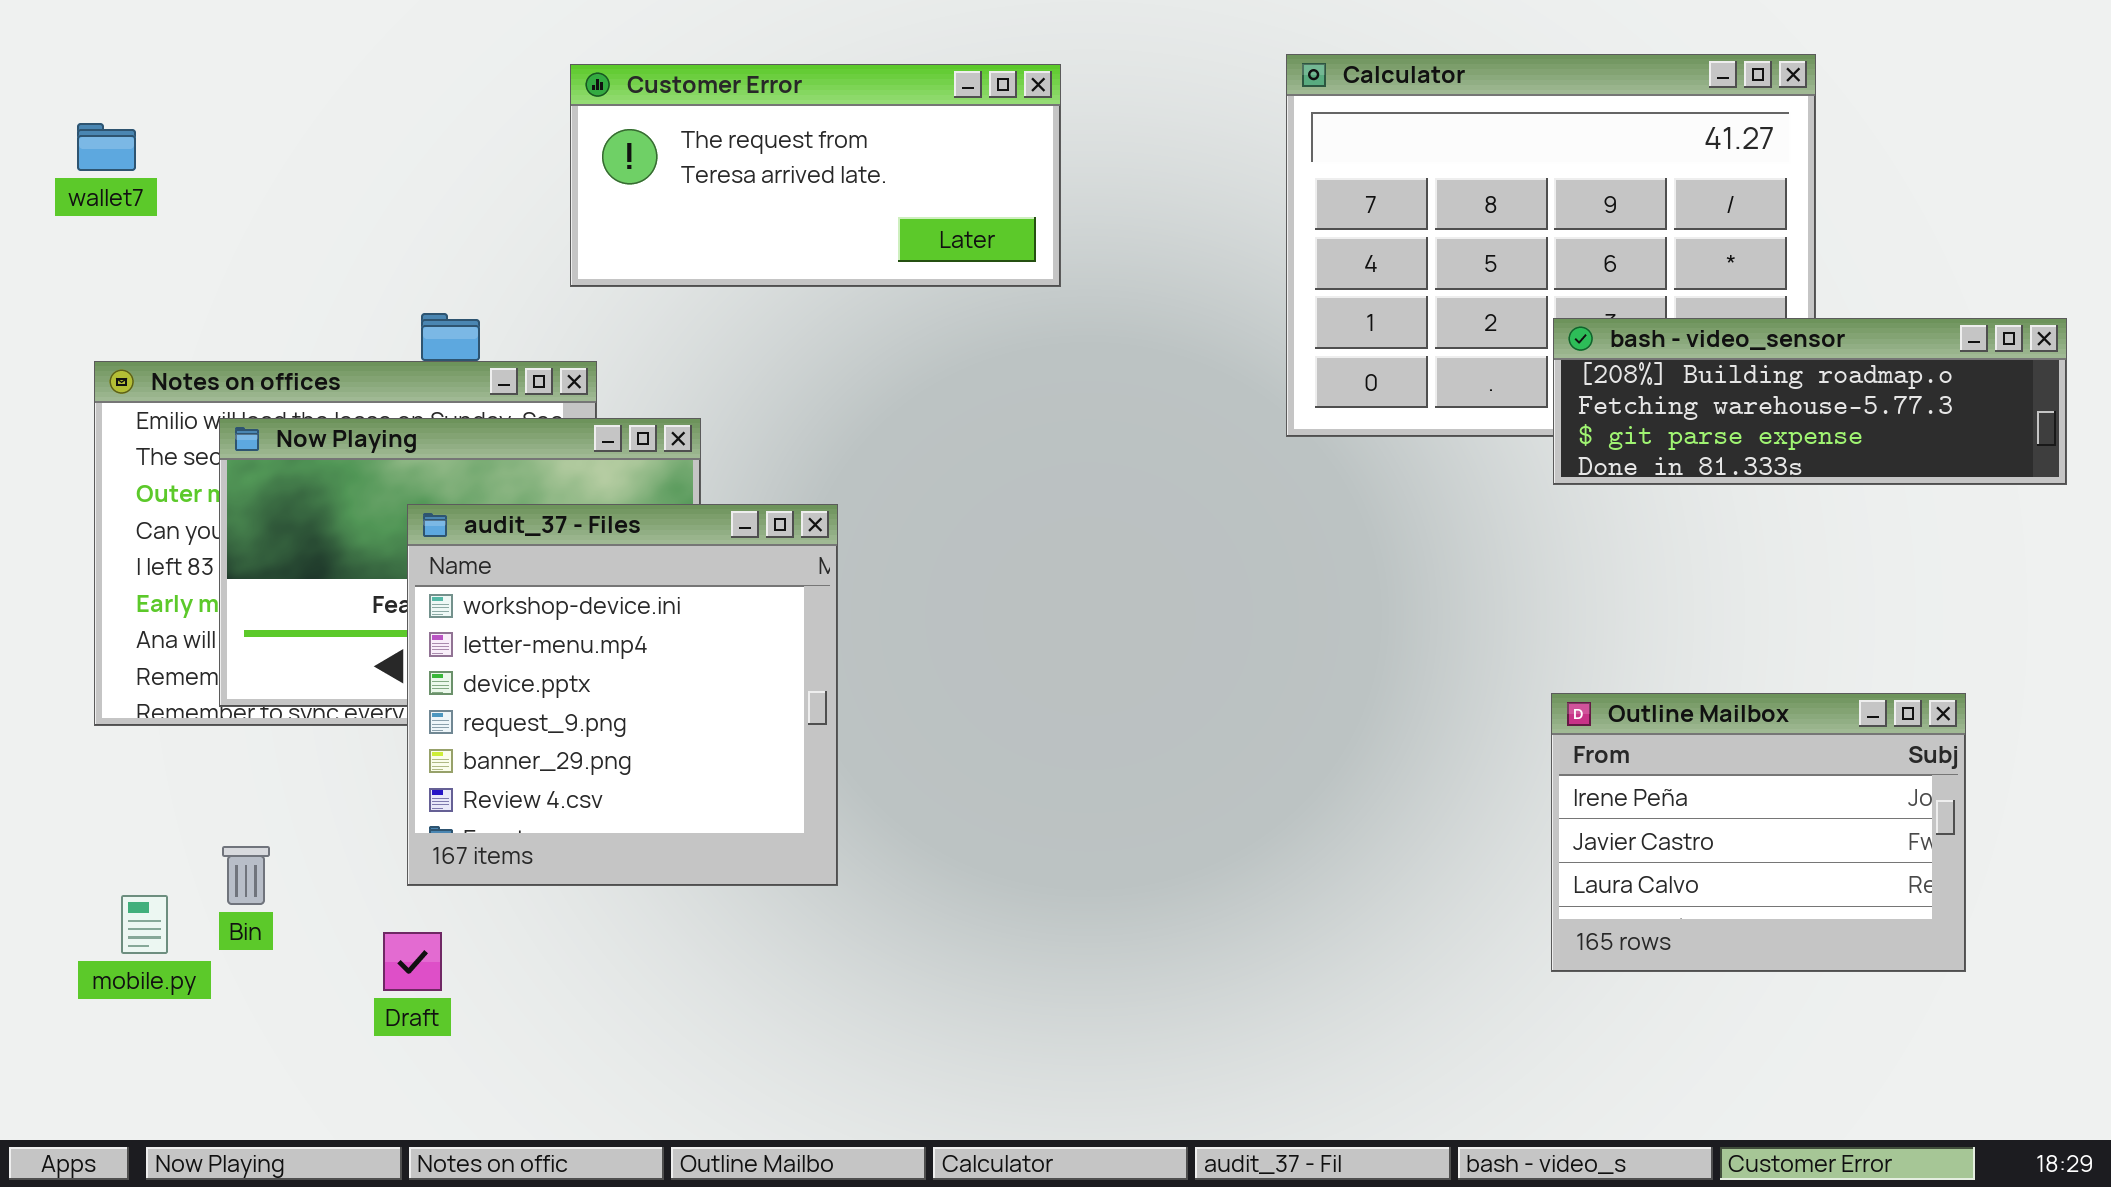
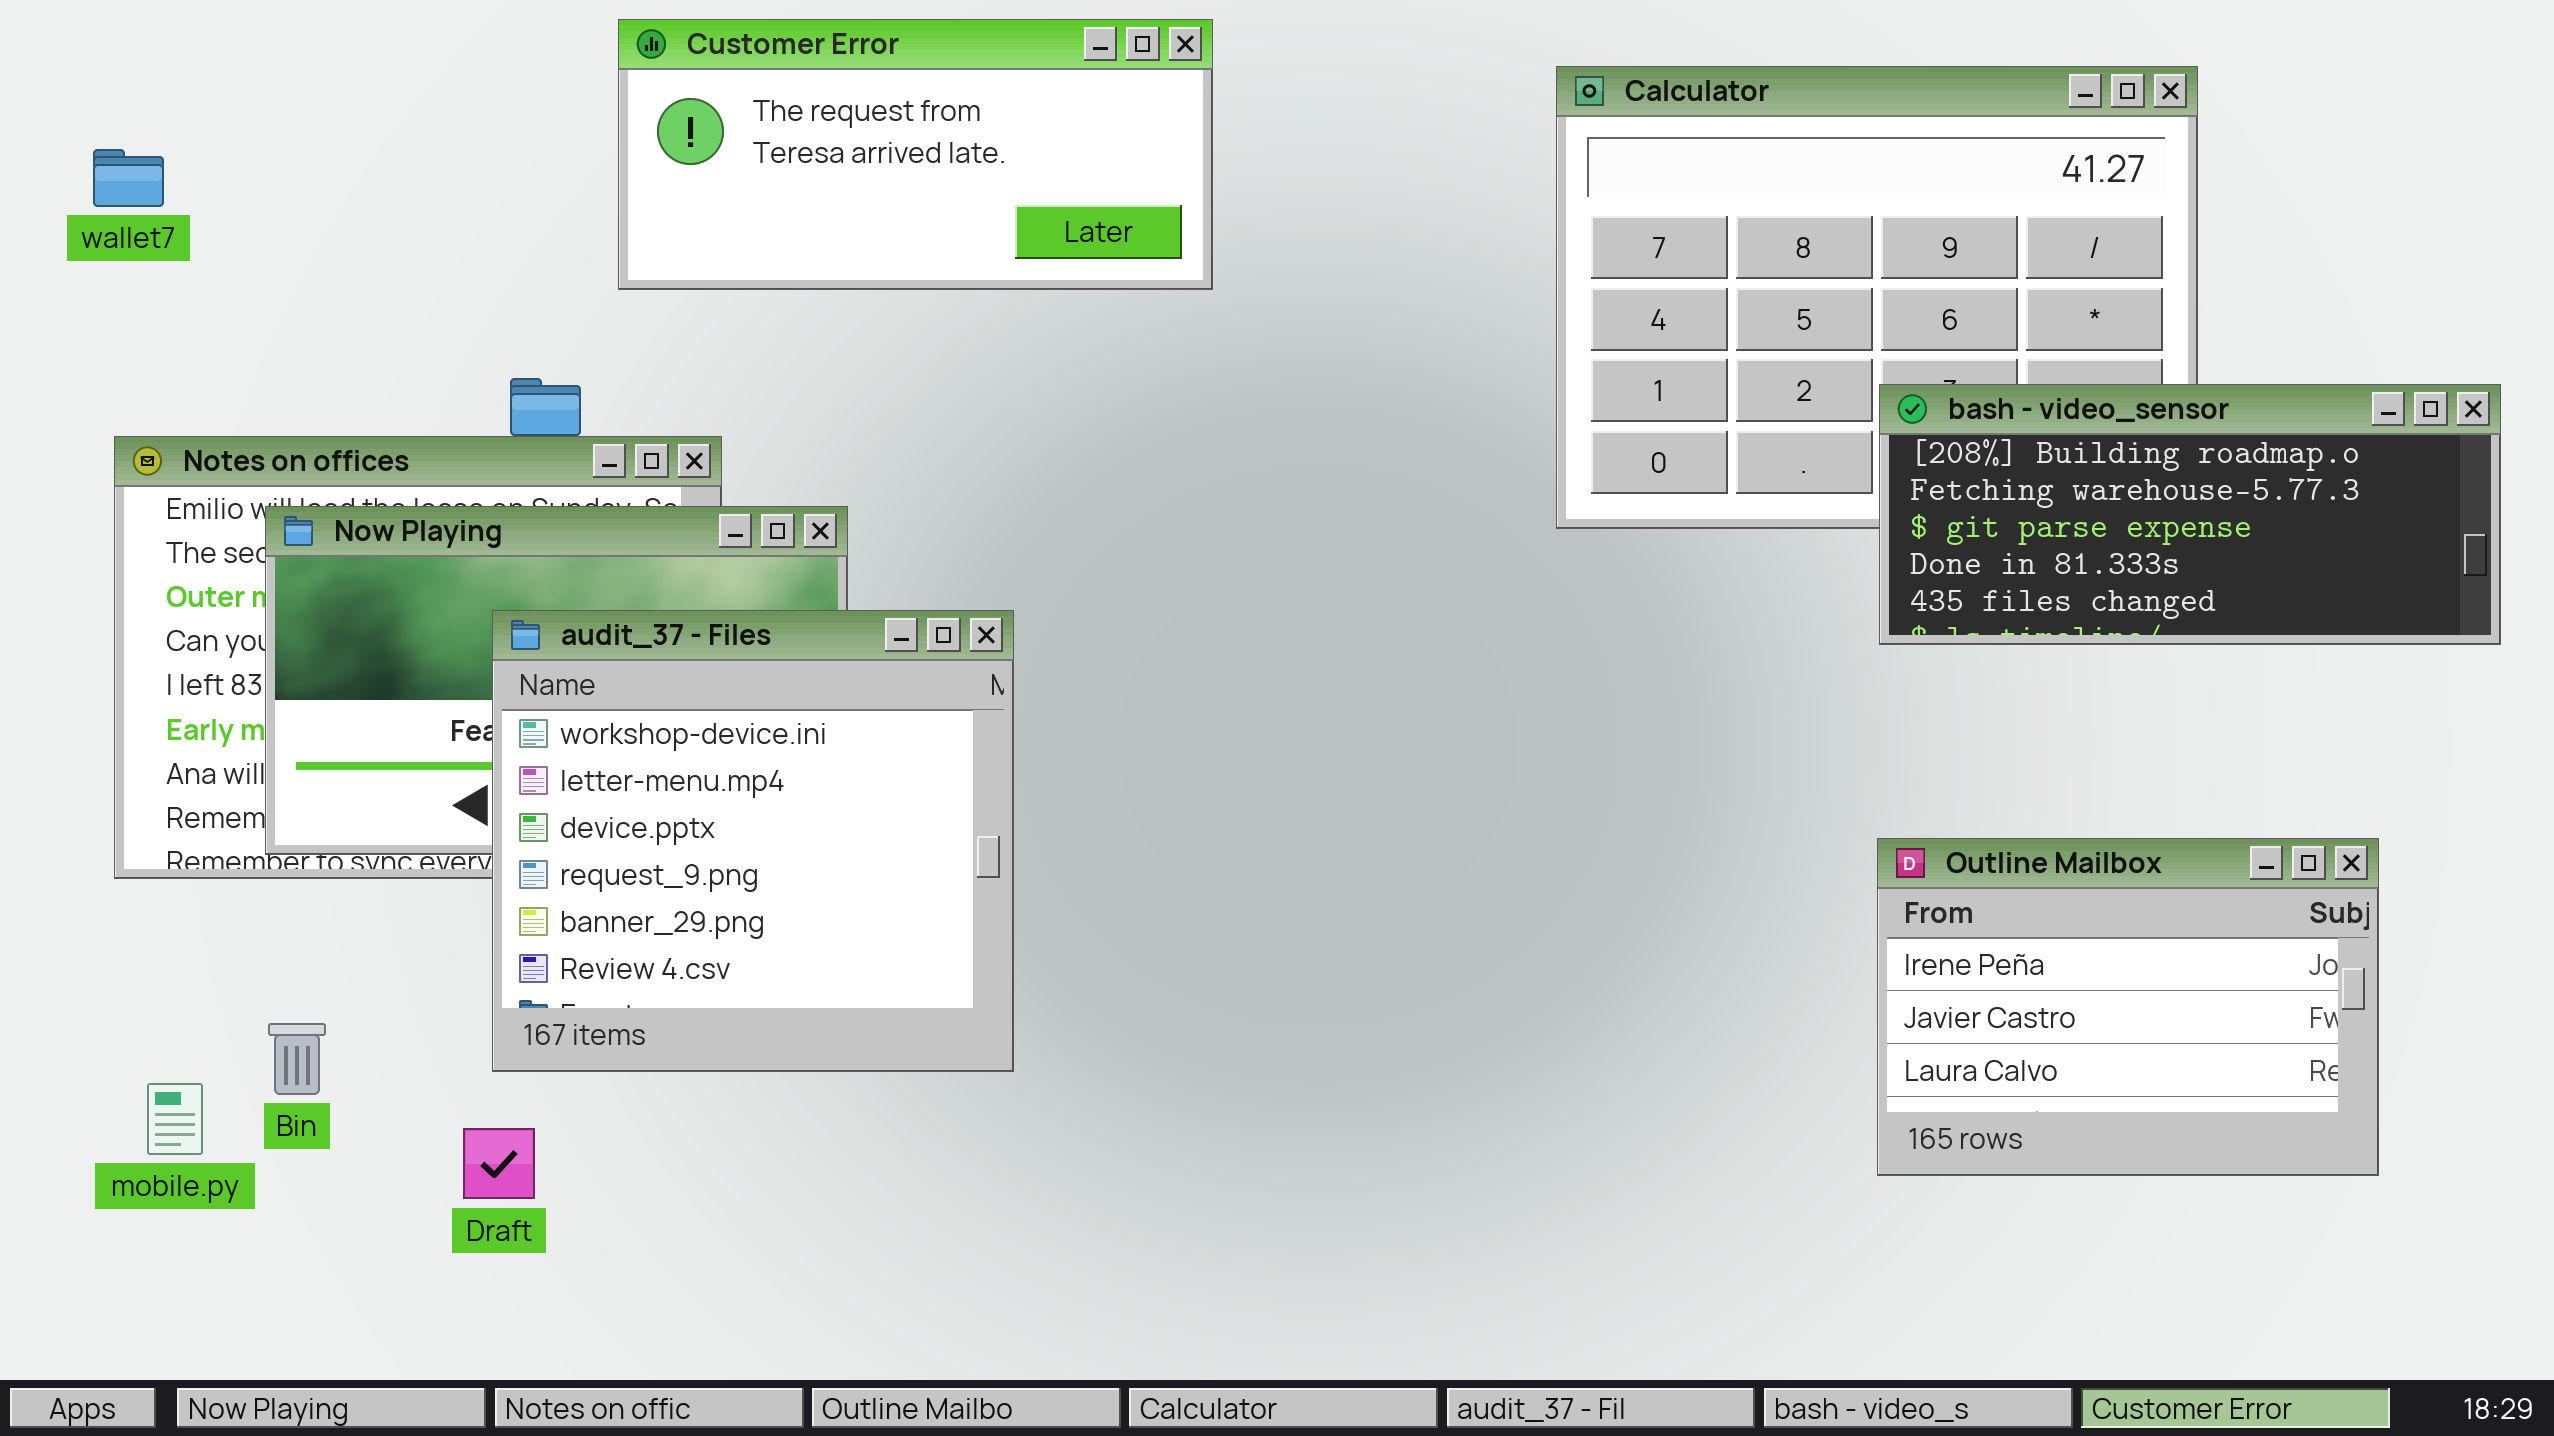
Customer Error: [570,64,1061,287] -> [618,19,1213,290], moved
bash - video_sensor: [1553,318,2067,485] -> [1879,384,2501,645], resized

